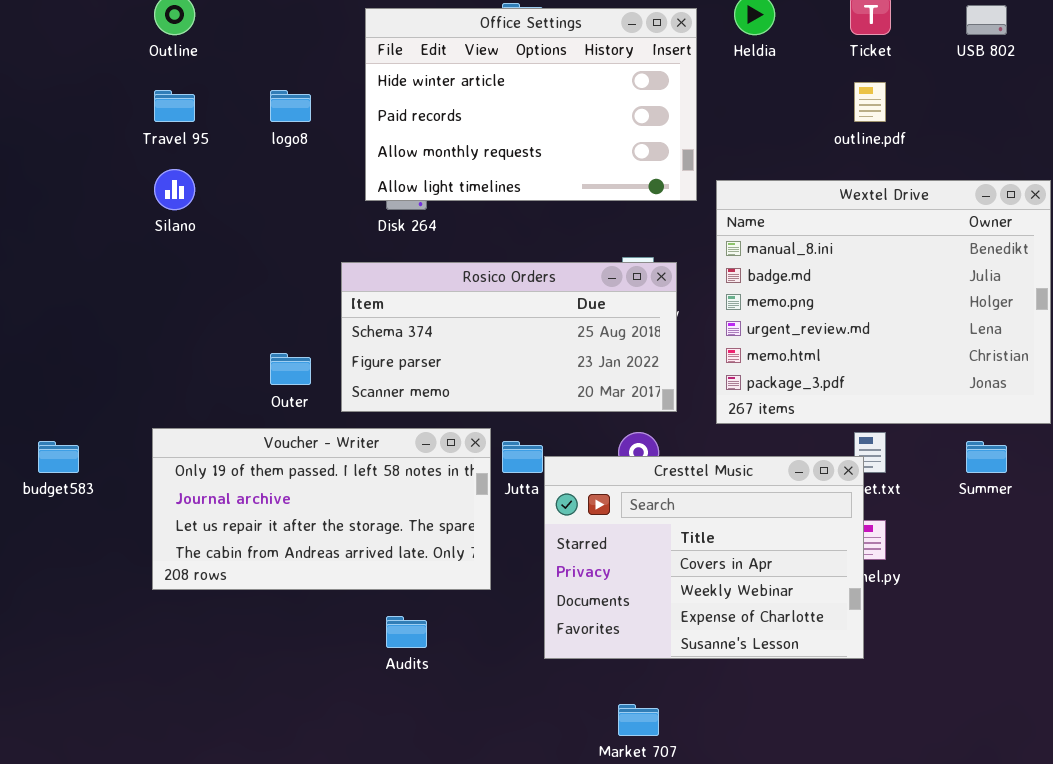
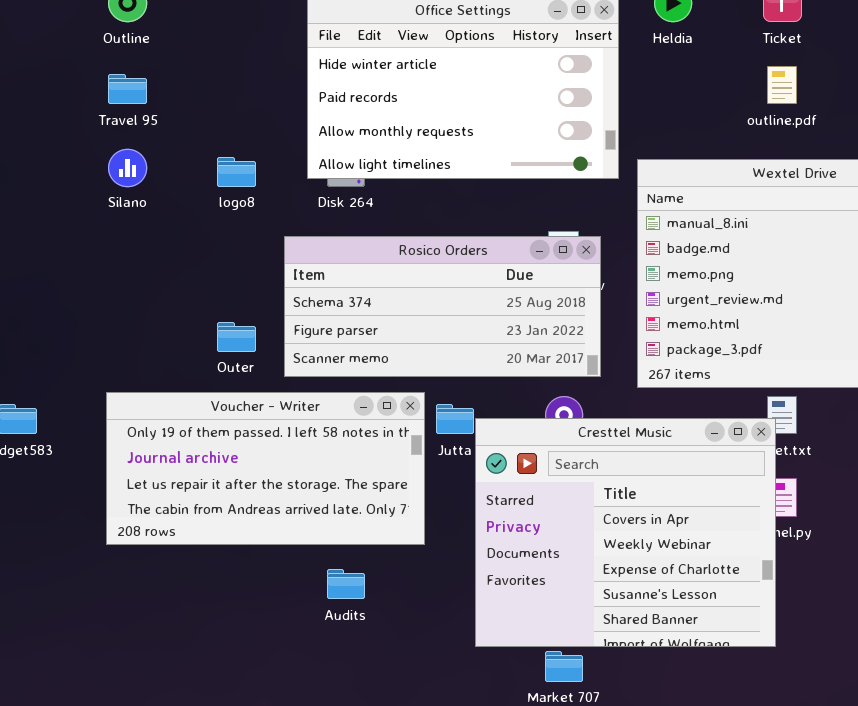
logo8: [270,90,311,122] -> [217,157,256,187], moved
Cresttel Music: [544,456,864,659] -> [475,418,776,647], resized

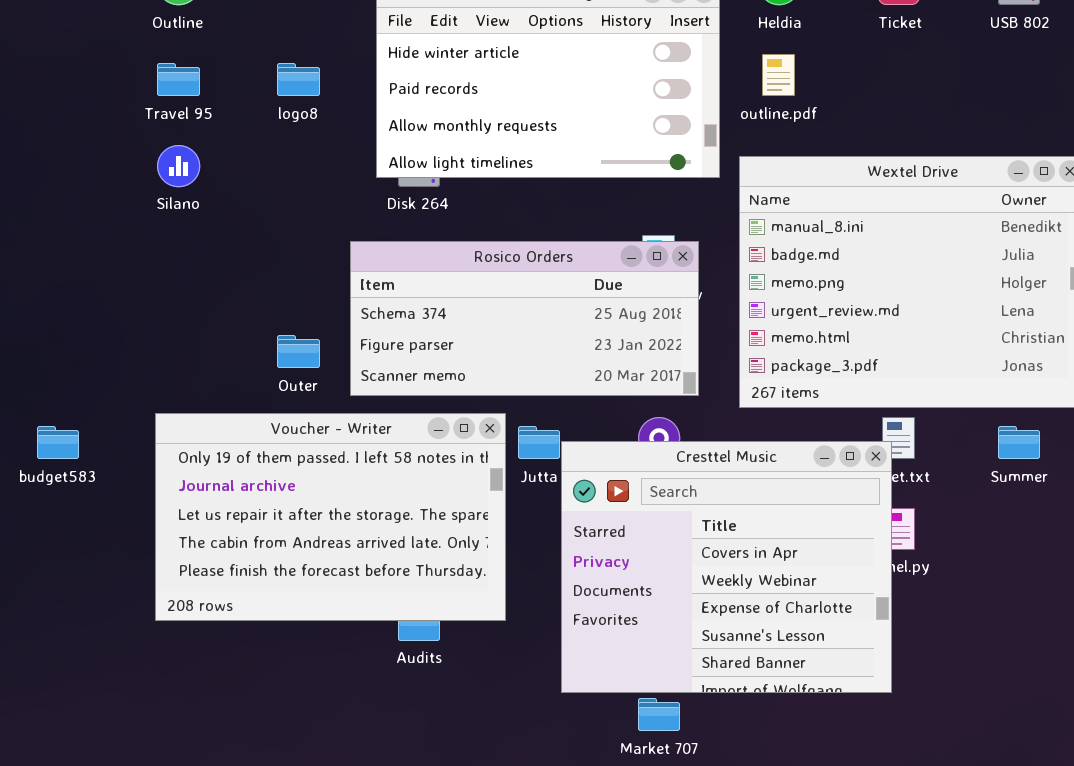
outline.pdf: [767,66,797,104] -> [762,54,795,96], moved
logo8: [217,157,256,187] -> [277,63,320,96], moved
Voucher - Writer: [106,392,425,545] -> [155,413,506,621], resized

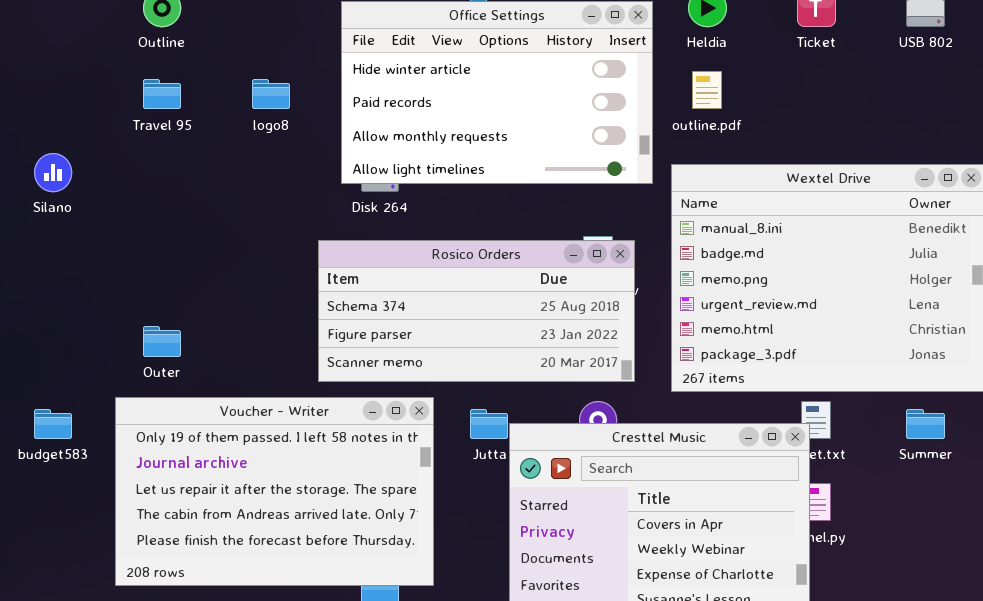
Silano: [157,145,200,187] -> [34,153,72,192], moved
Outer: [277,335,320,368] -> [143,326,181,357], moved
Voucher - Writer: [155,413,506,621] -> [115,397,434,586], moved

